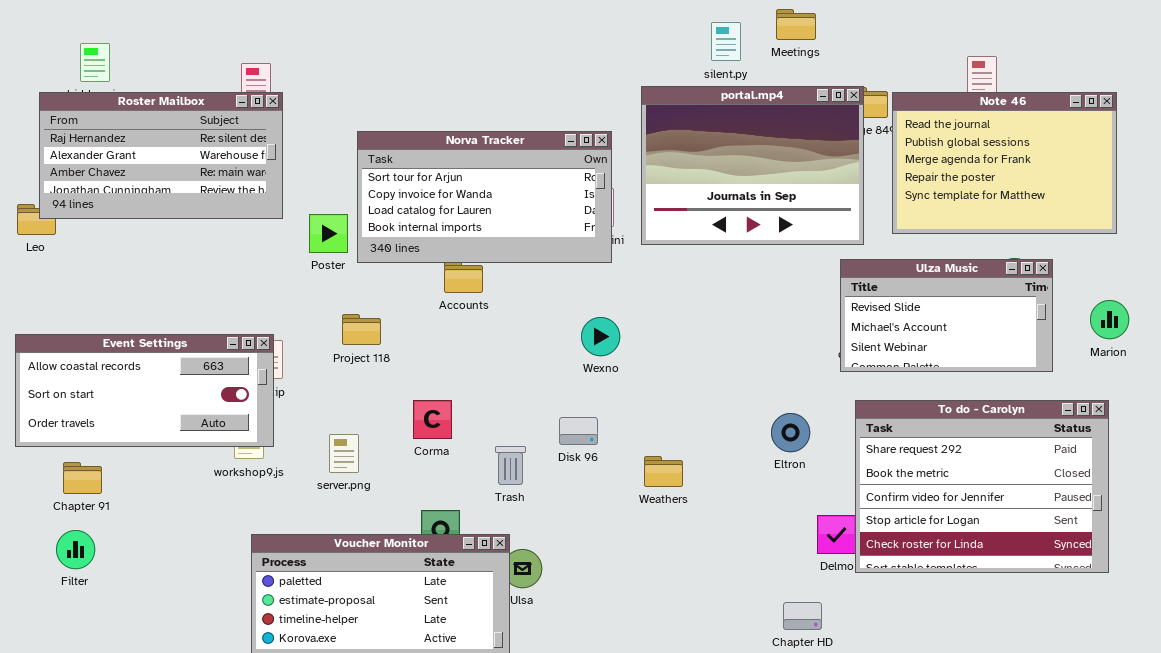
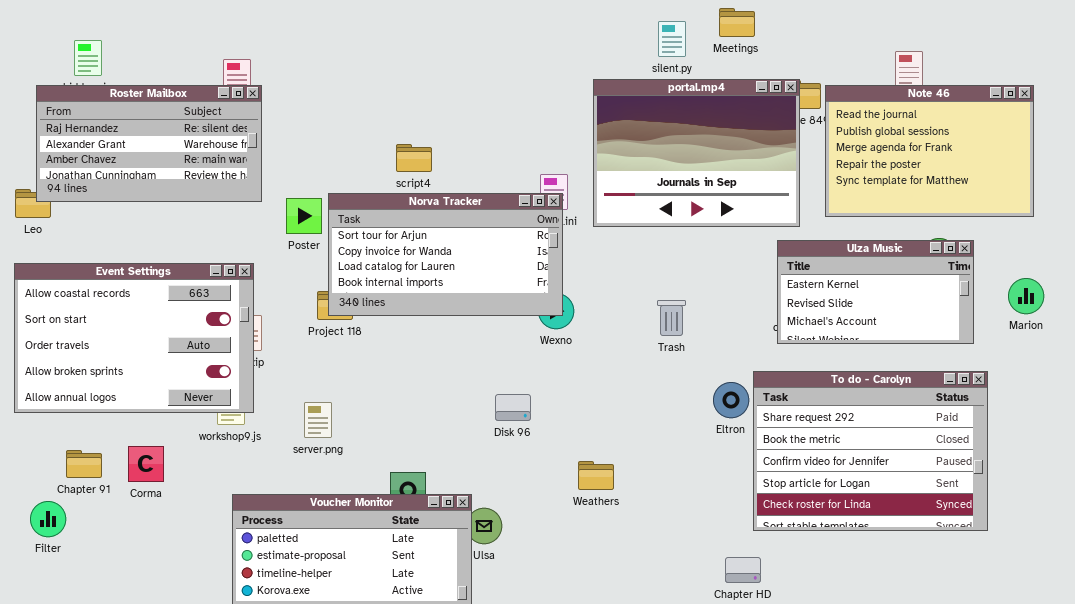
Norva Tracker: [357,131,612,263] -> [328,193,563,316], moved
Ulza Music: [840,259,1053,372] -> [777,240,974,344], scrolled up 1 row
Event Settings: [15,334,274,447] -> [14,263,254,413], resized
Corma: [413,400,452,439] -> [128,446,164,482], moved
To do - Carolyn: [855,400,1109,573] -> [753,371,988,531], moved
Disk 96: [559,417,598,445] -> [495,394,531,421], moved
Trash: [495,446,526,485] -> [657,300,686,336], moved
Weathers: [644,456,683,487] -> [578,461,614,490], moved
Chapter 91: [63,462,102,494] -> [66,450,102,478], moved
Filter: [56,530,95,569] -> [30,501,66,537], moved

